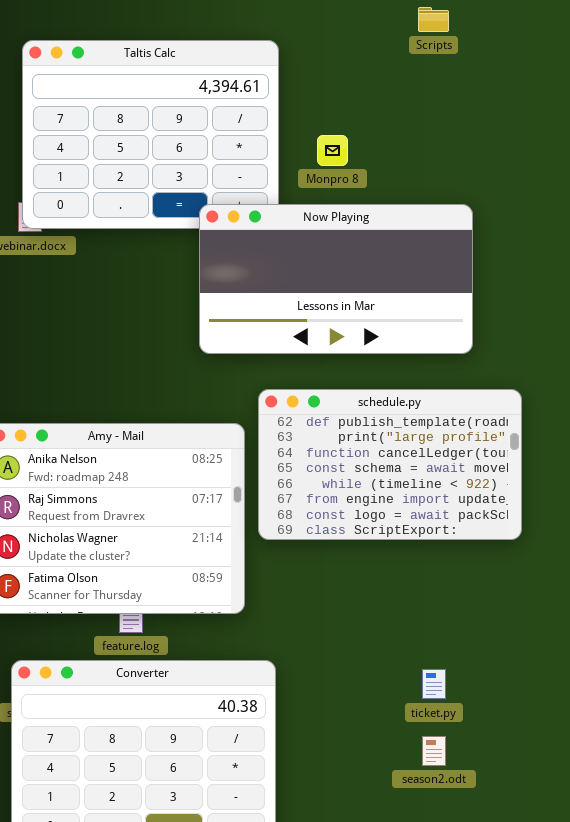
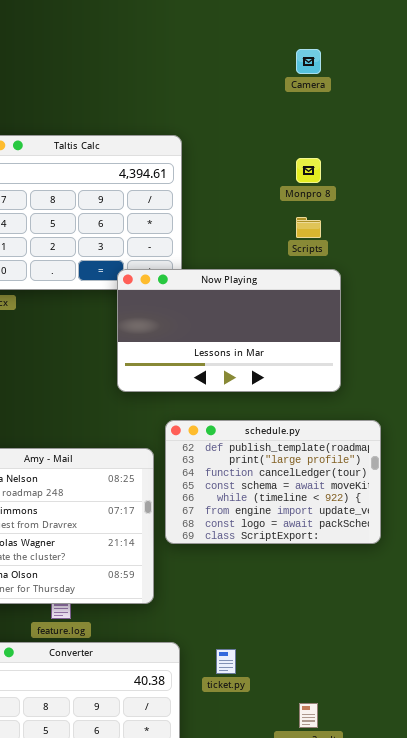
Scripts: [418,7,449,32] -> [296,217,321,238], moved
Monpro 8: [317,135,348,166] -> [296,158,321,183], moved
ticket.py: [422,669,446,699] -> [216,649,236,674], moved

